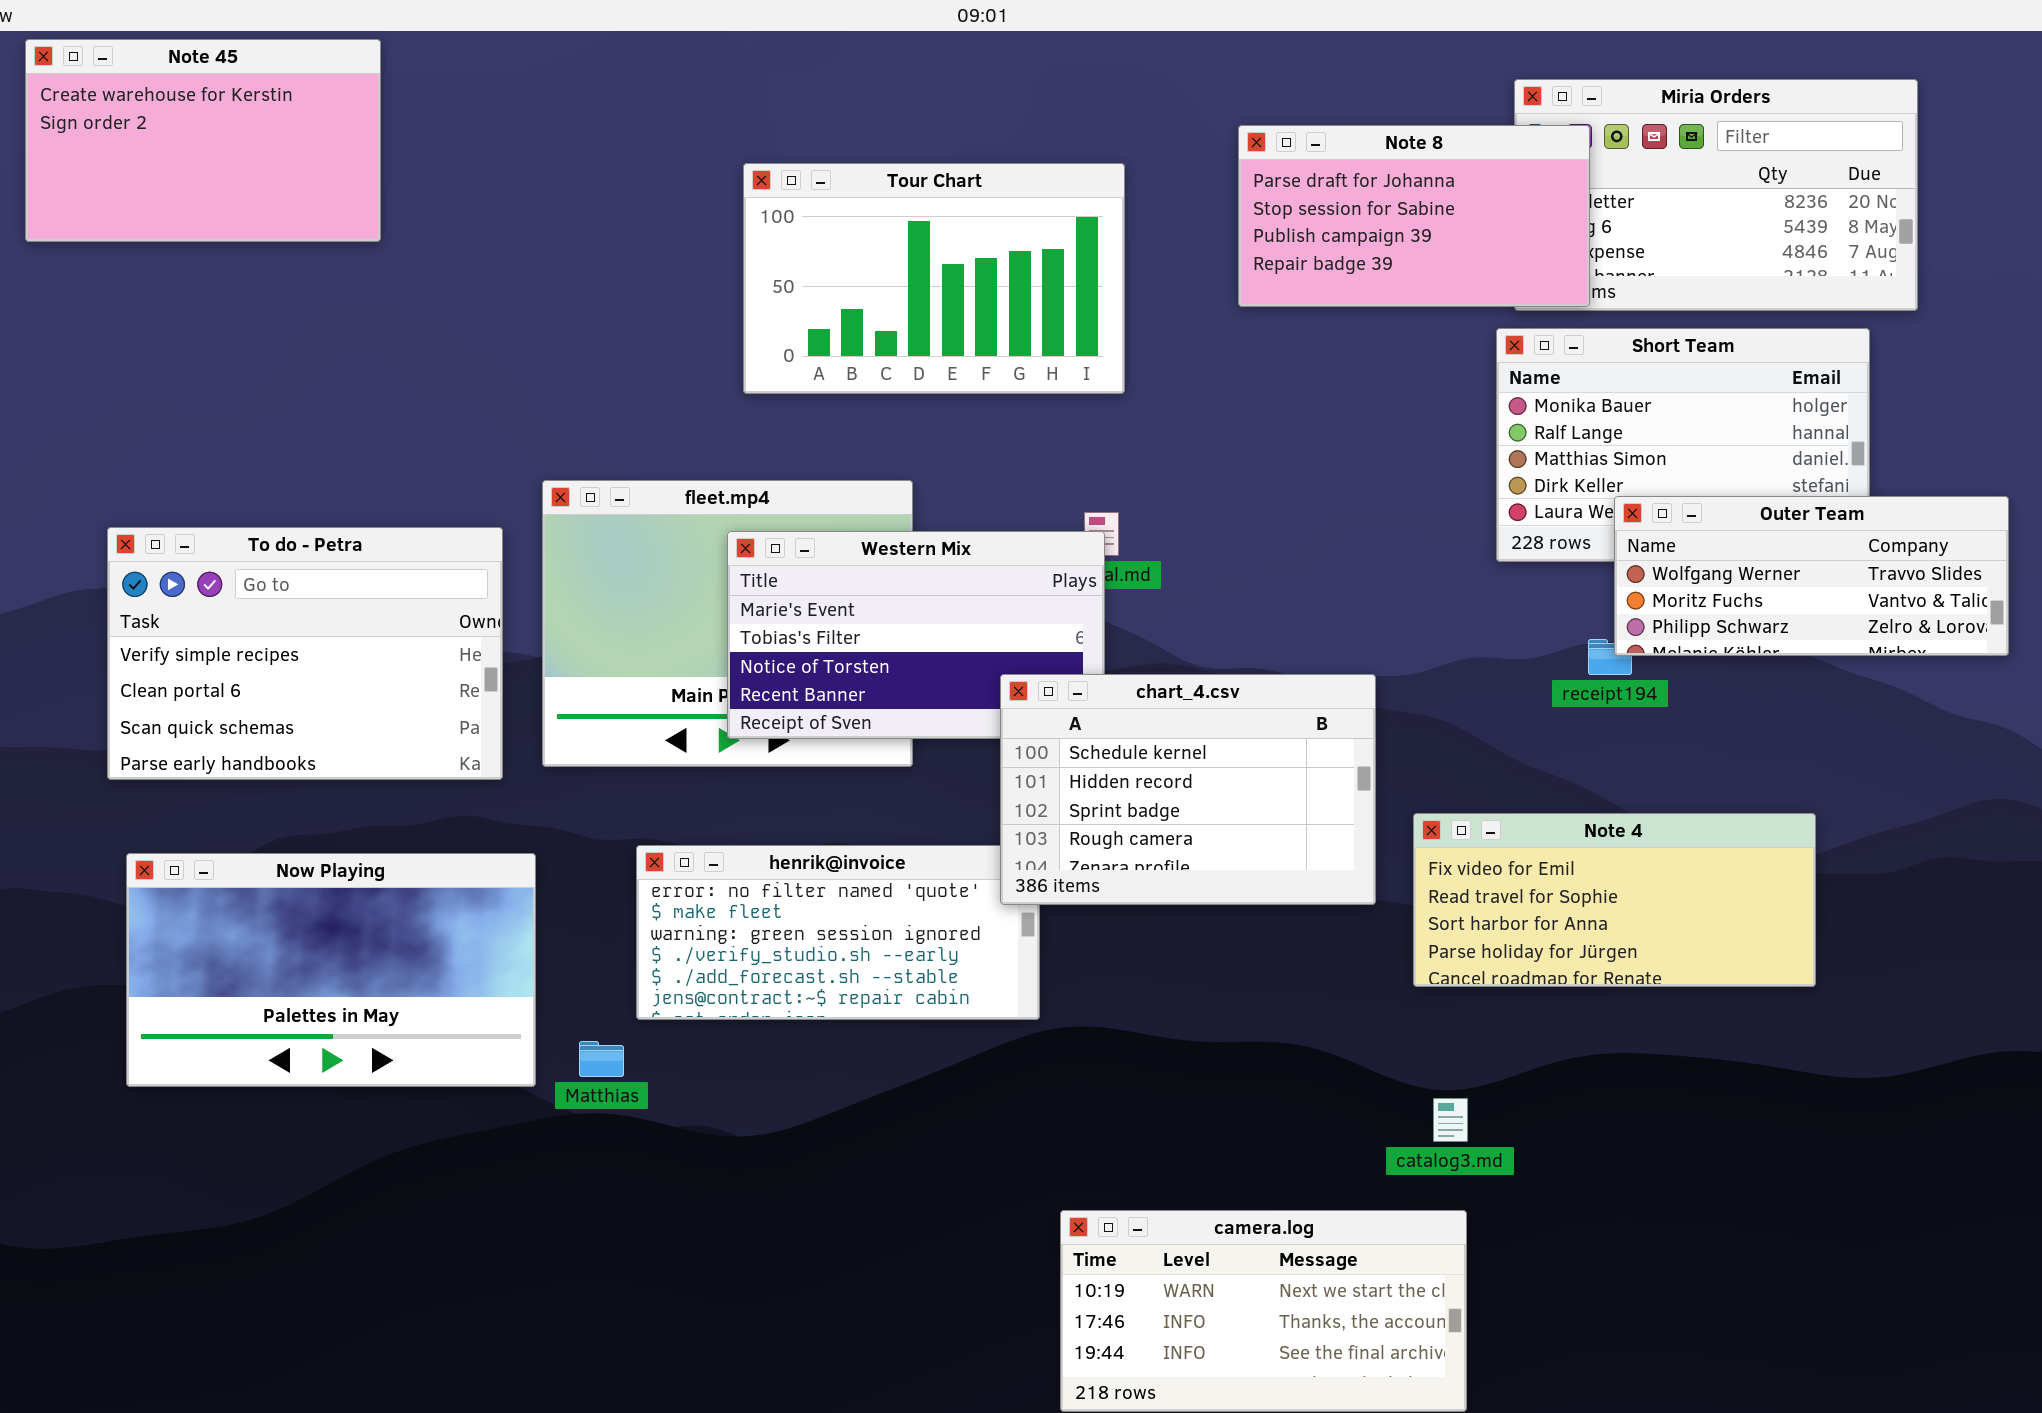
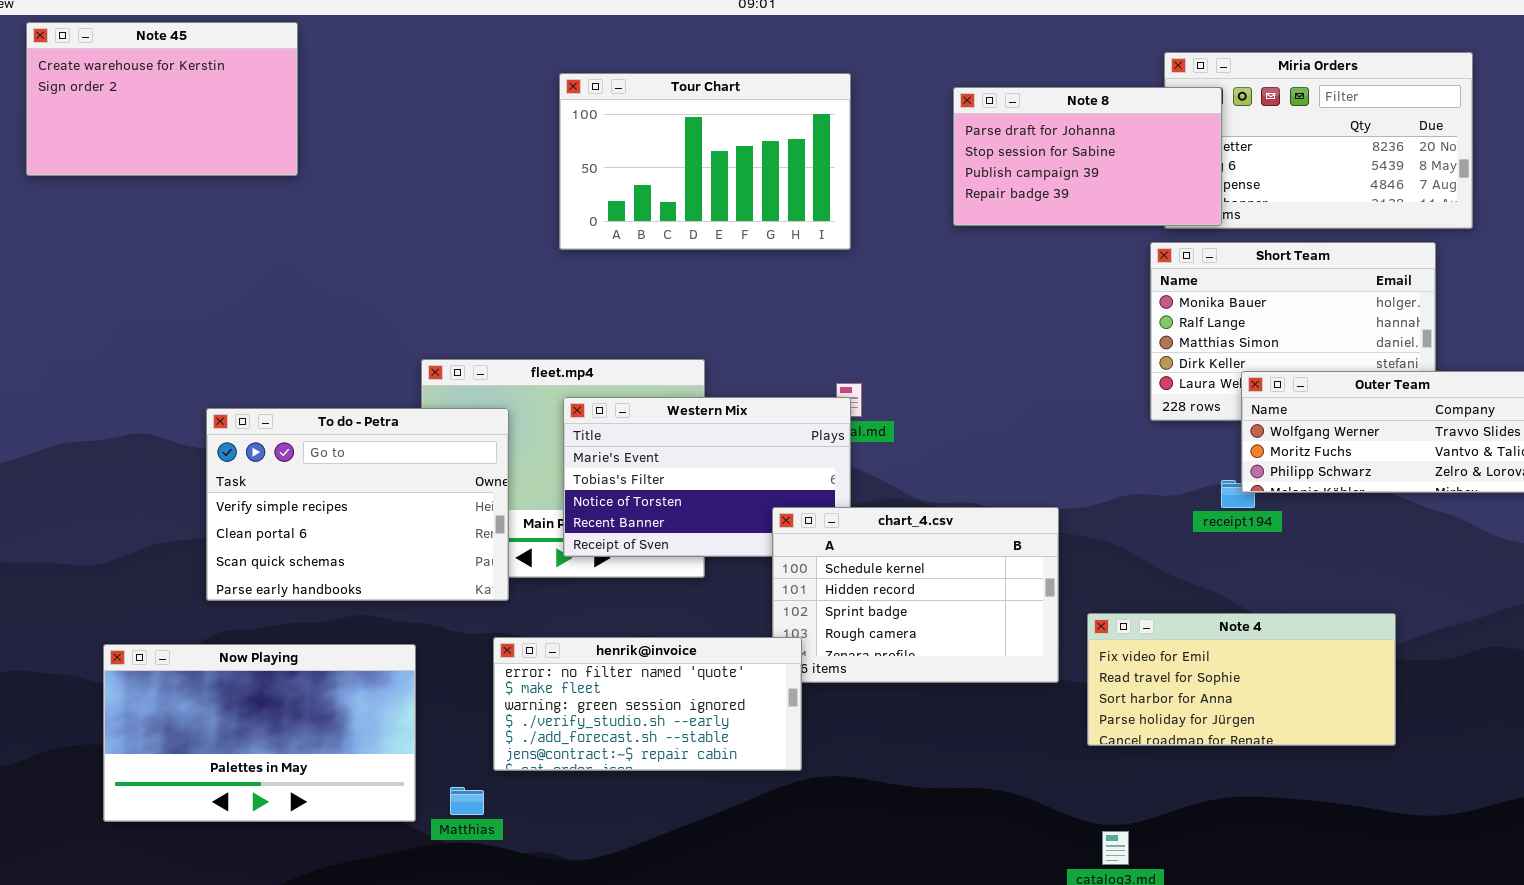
Tour Chart: [743,163,1125,394] -> [559,73,851,250], moved
To do - Petra: [107,527,503,780] -> [206,408,509,601], moved
henrik@invoice: [636,845,1040,1020] -> [493,637,802,771], raised

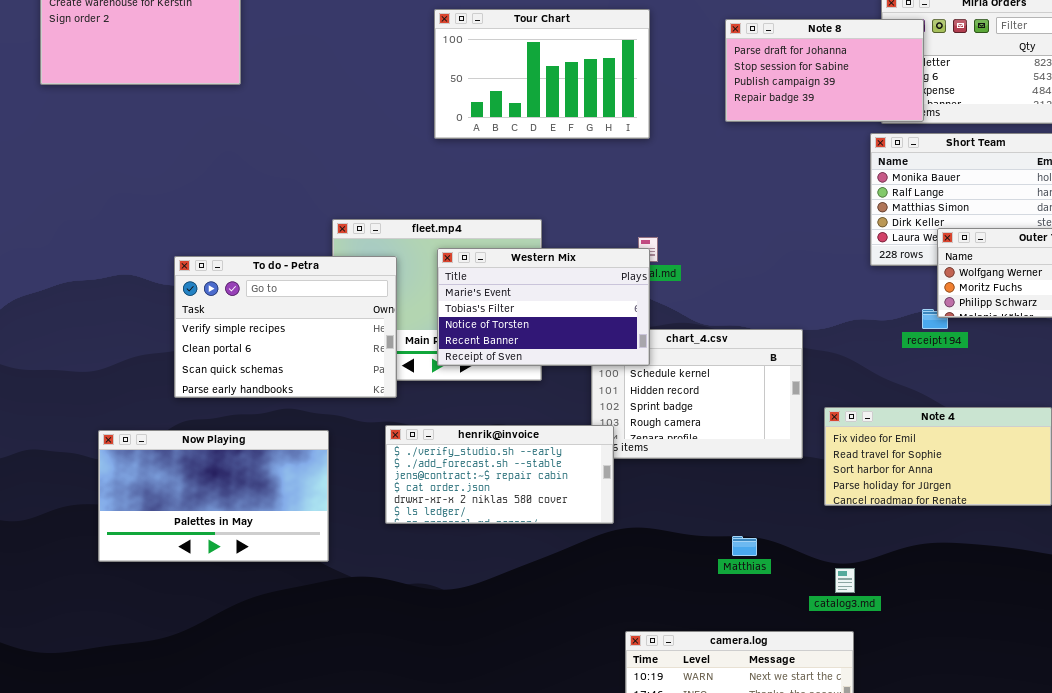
Western Mix: [563,397,851,557] -> [437,248,650,366], raised
henrik@invoice: [493,637,802,771] -> [385,425,614,524], scrolled down 3 rows
Matthias: [450,787,484,815] -> [732,536,757,556], moved

